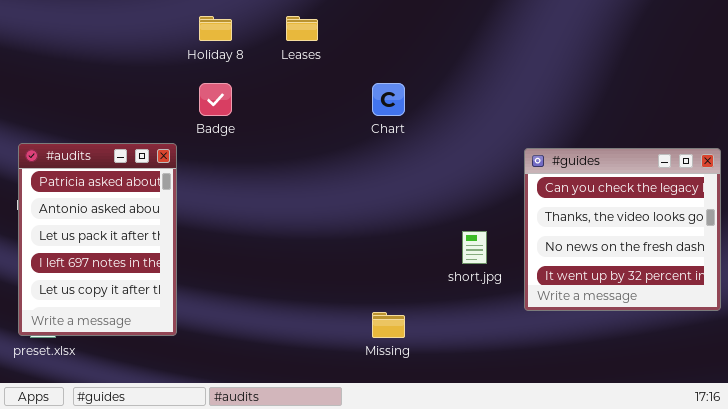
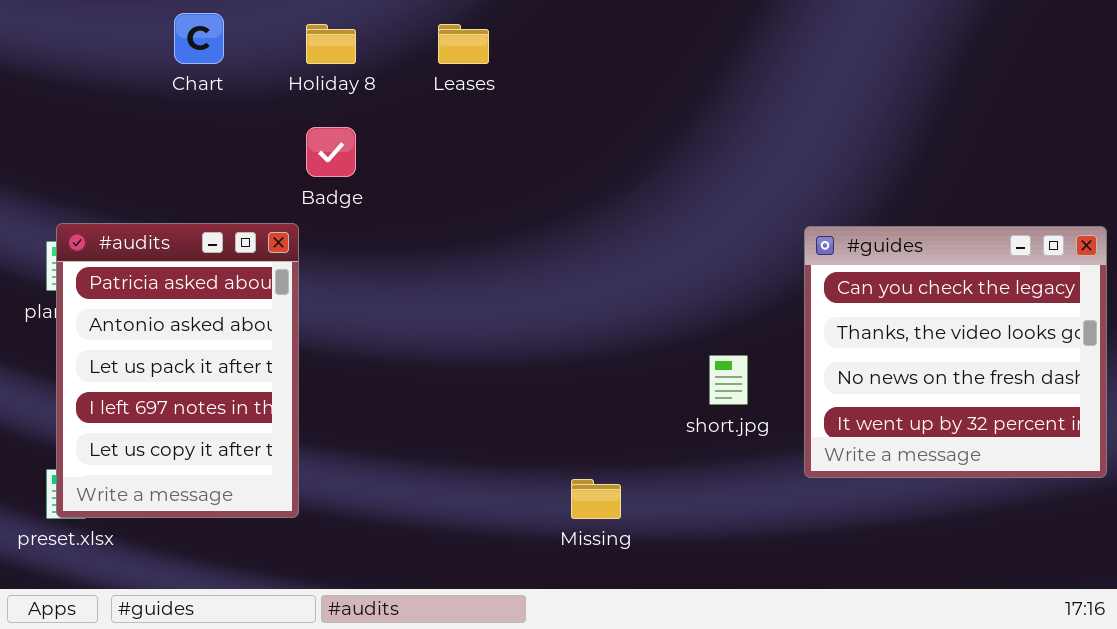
Chart: [372,83,405,116] -> [174,13,224,64], moved
#audits: [18,143,177,336] -> [56,223,299,518], moved

